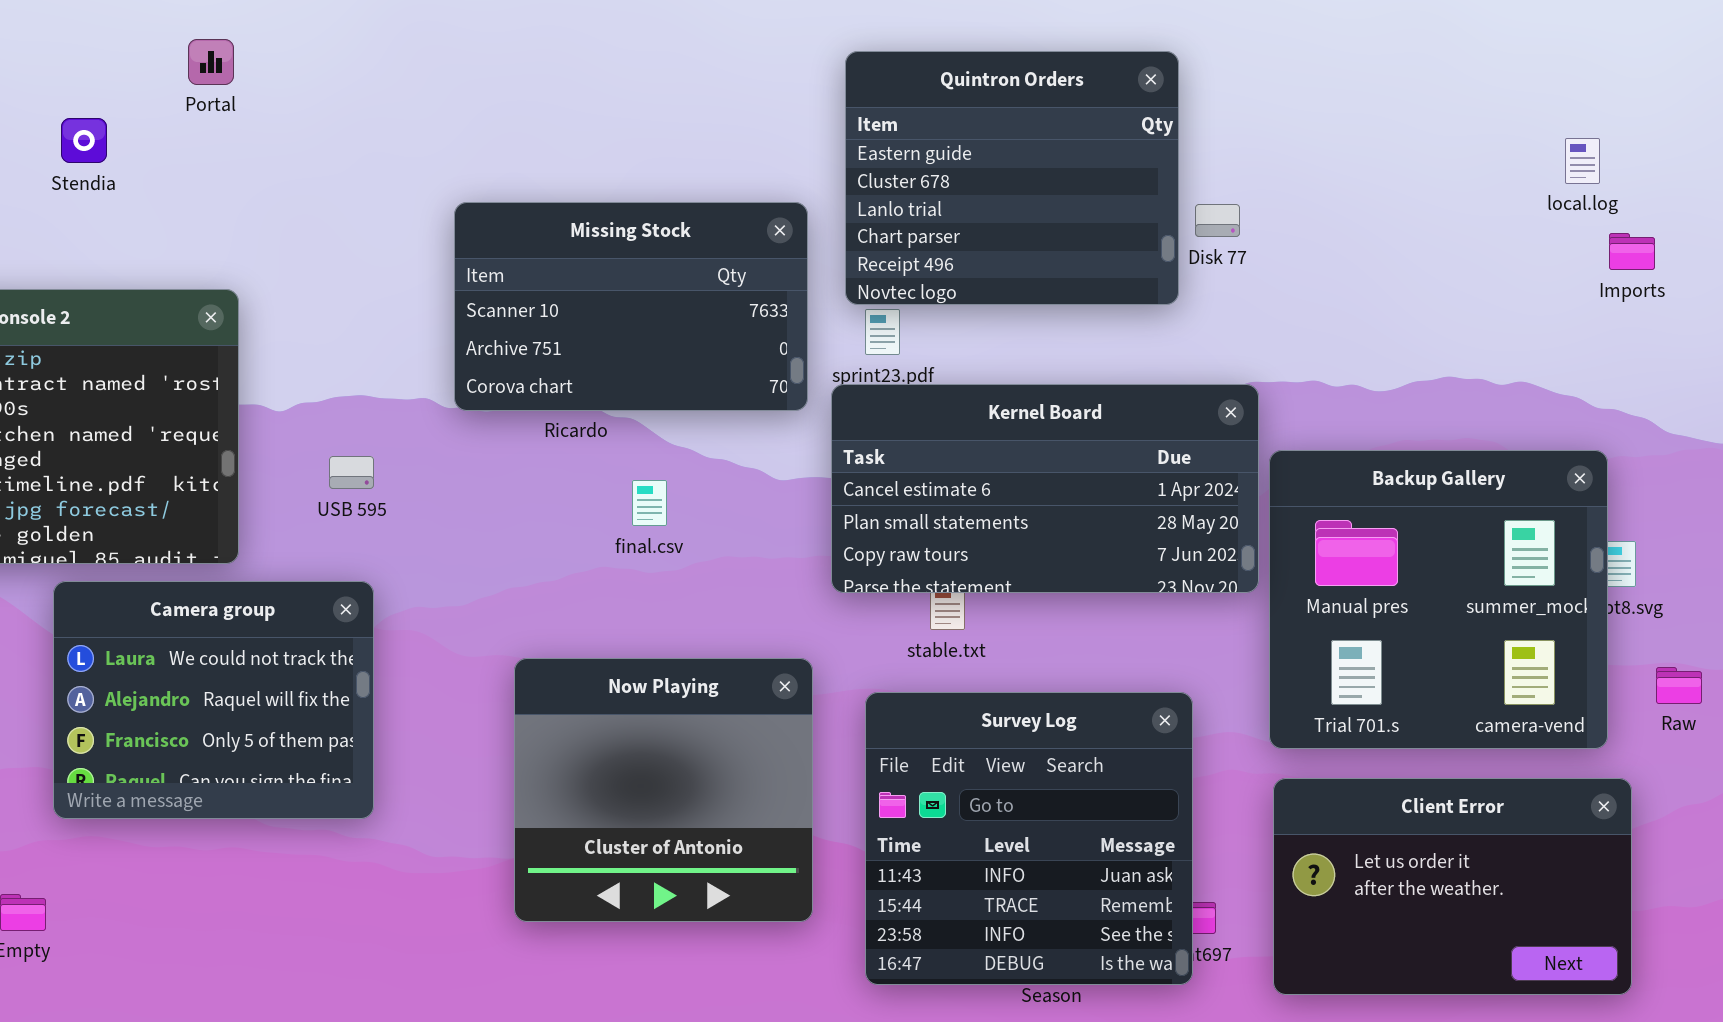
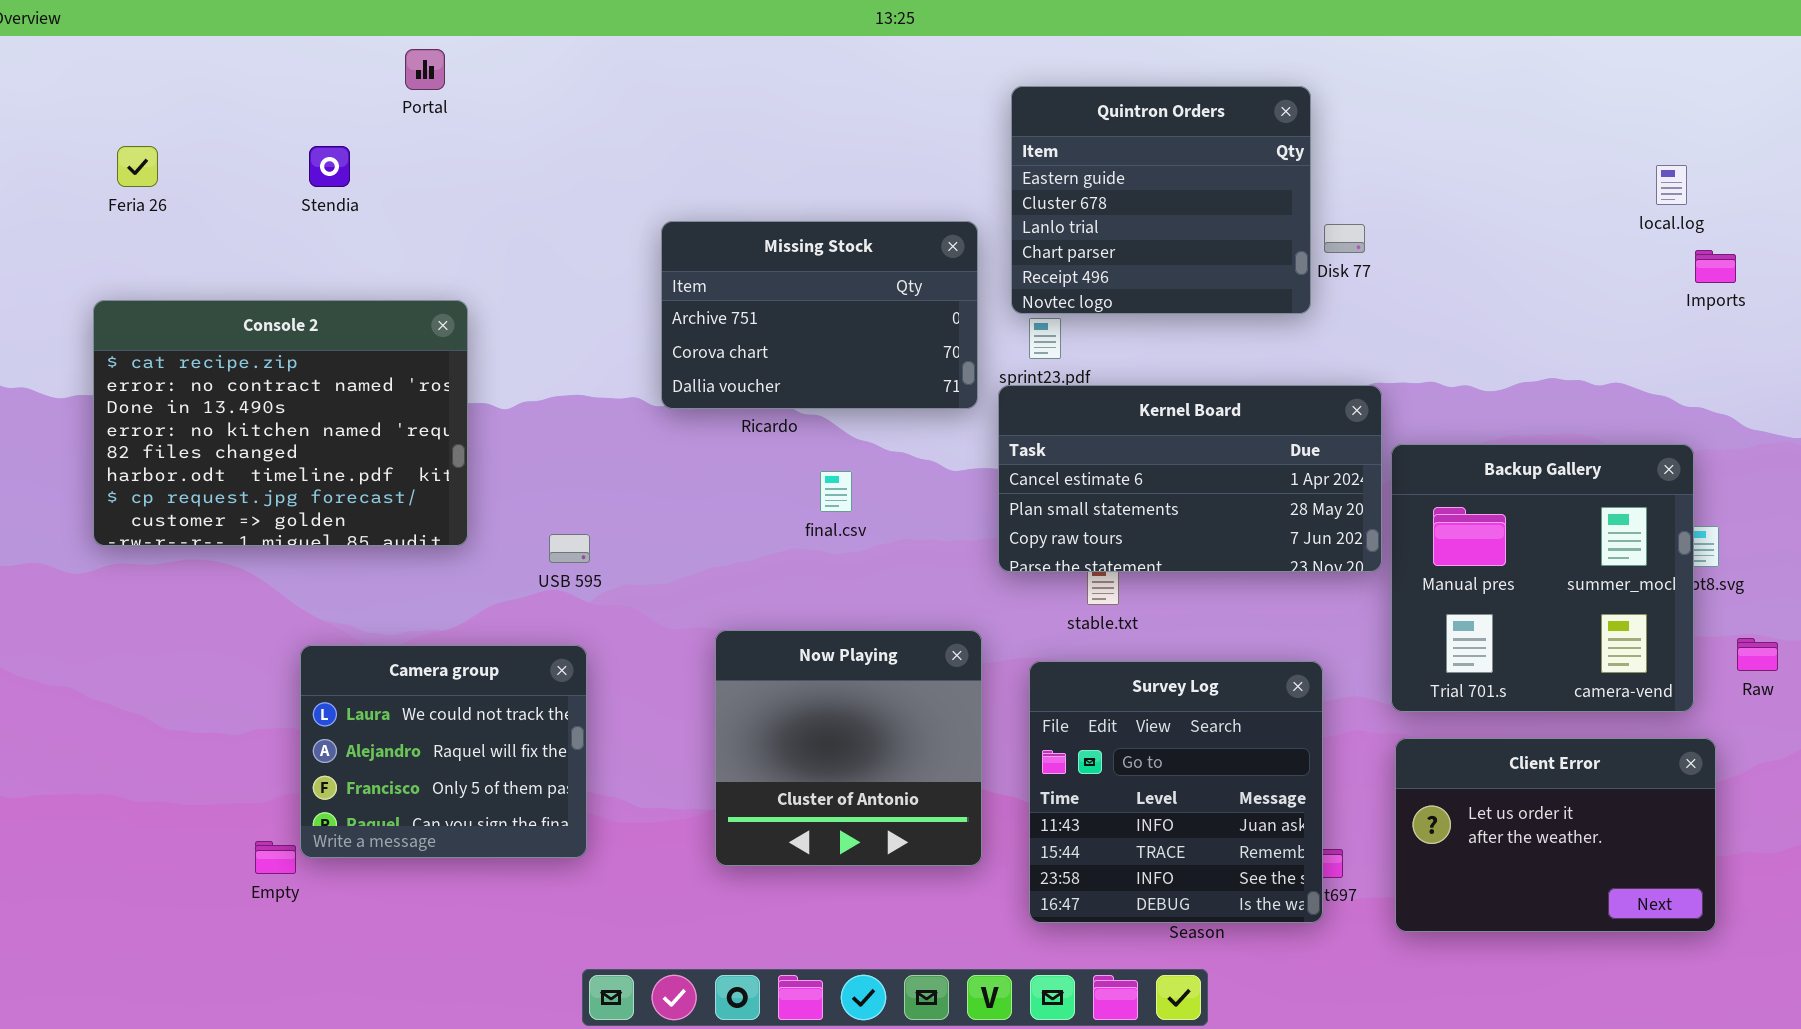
Portal: [188,39,234,85] -> [405,49,445,90], moved
Missing Stock: [454,202,808,411] -> [661,221,978,409], scrolled down 1 row
USB 595: [329,456,374,489] -> [549,534,590,563], moved
Camera group: [53,581,374,819] -> [300,645,587,858], moved

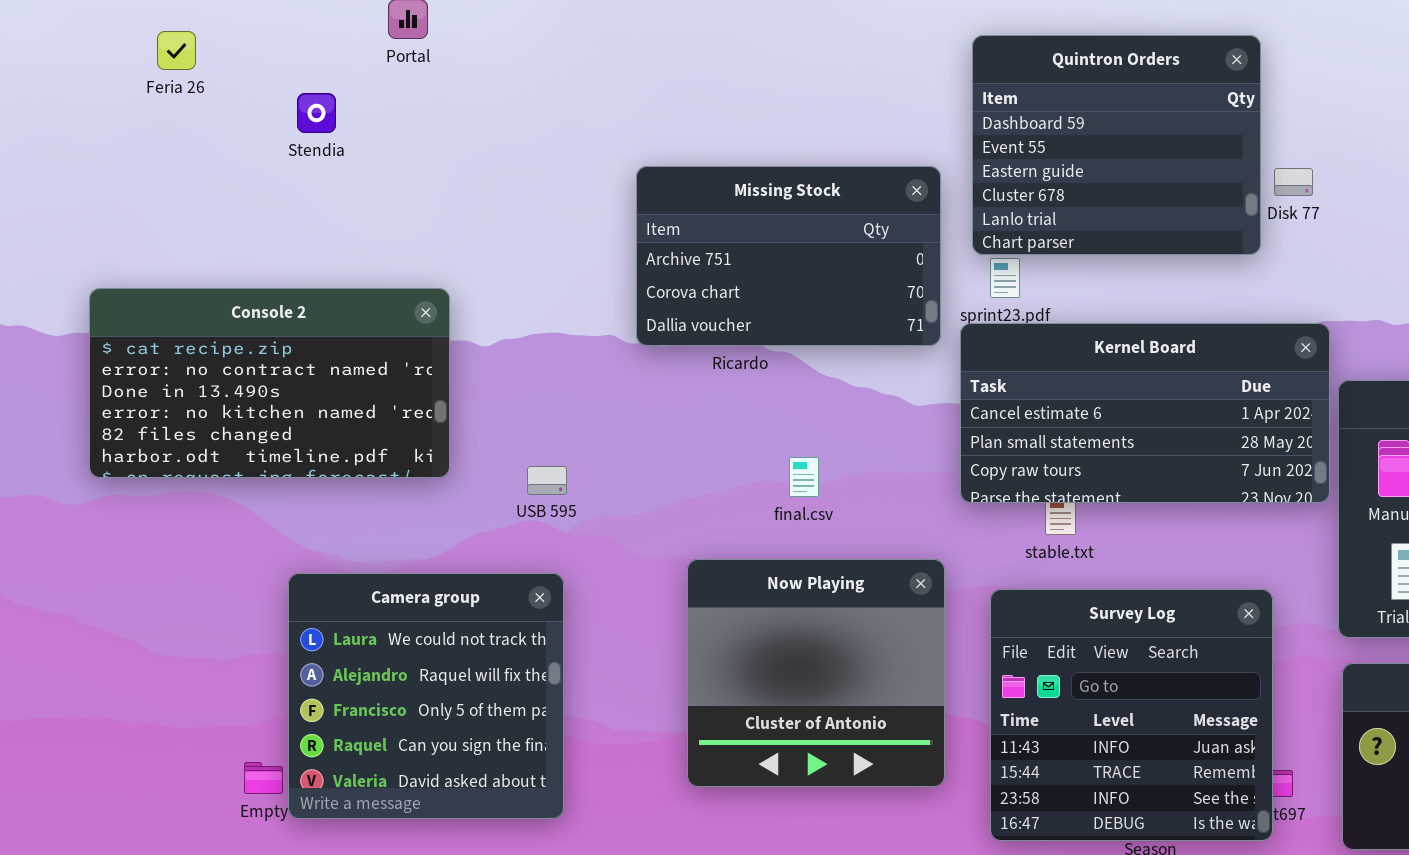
Quintron Orders: [1011,86,1311,314] -> [972,35,1261,255], scrolled up 2 rows
Feria 26: [117,146,158,187] -> [157,31,196,70], moved
Console 2: [93,300,468,546] -> [89,288,450,478], resized
final.csv: [820,471,852,512] -> [789,457,819,497], moved
Camera group: [300,645,587,858] -> [288,573,564,819], resized

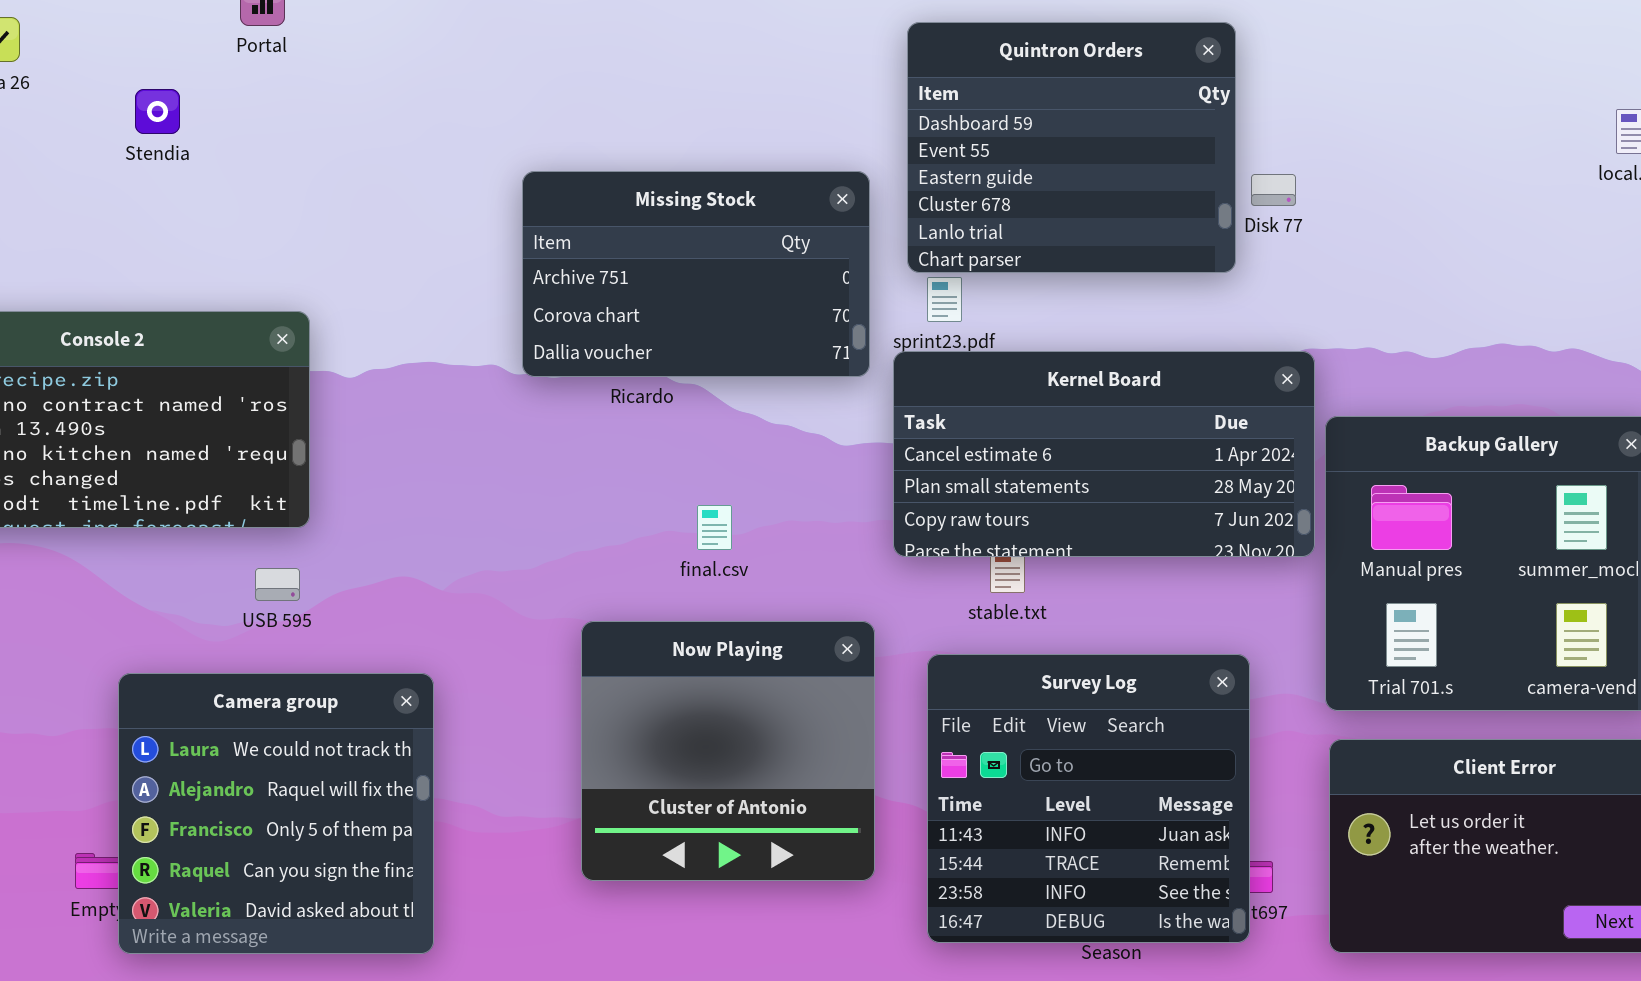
USB 595: [527,466,567,495] -> [255,568,300,601], moved
Camera group: [288,573,564,819] -> [118,673,434,954], moved

